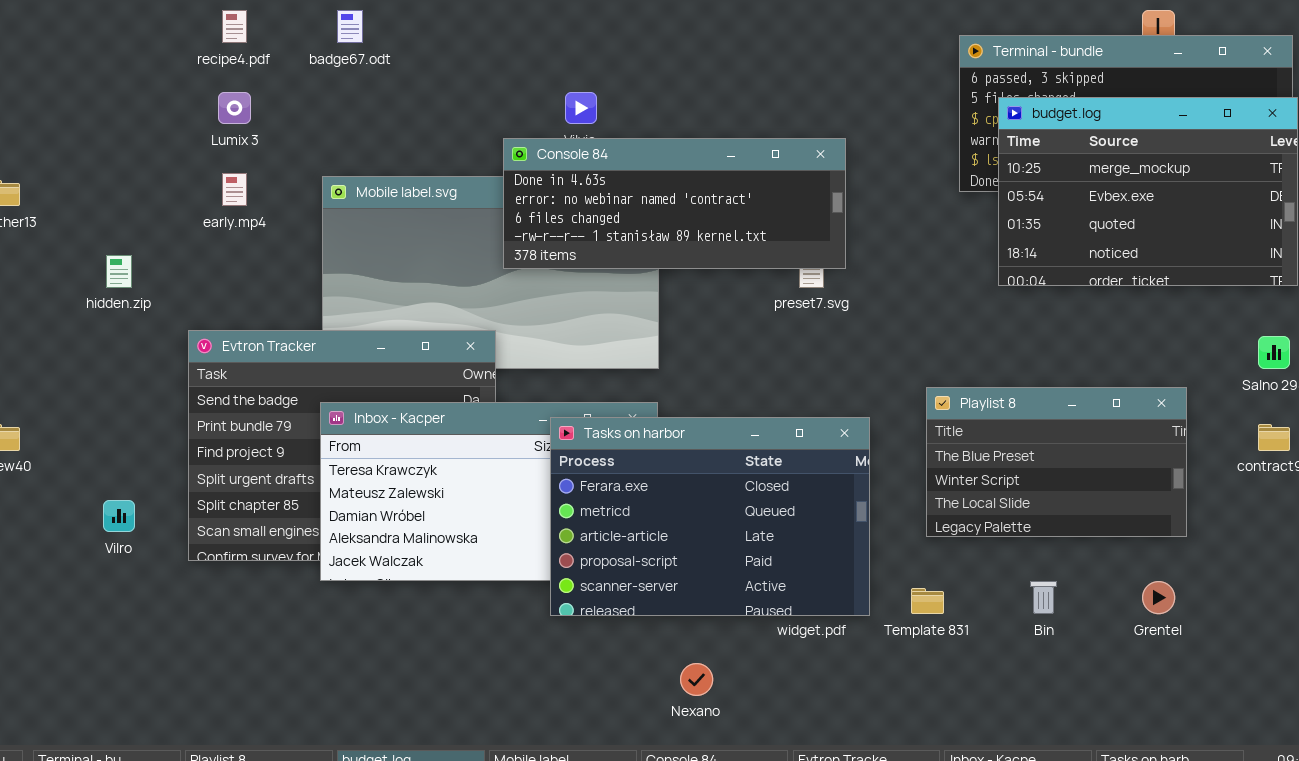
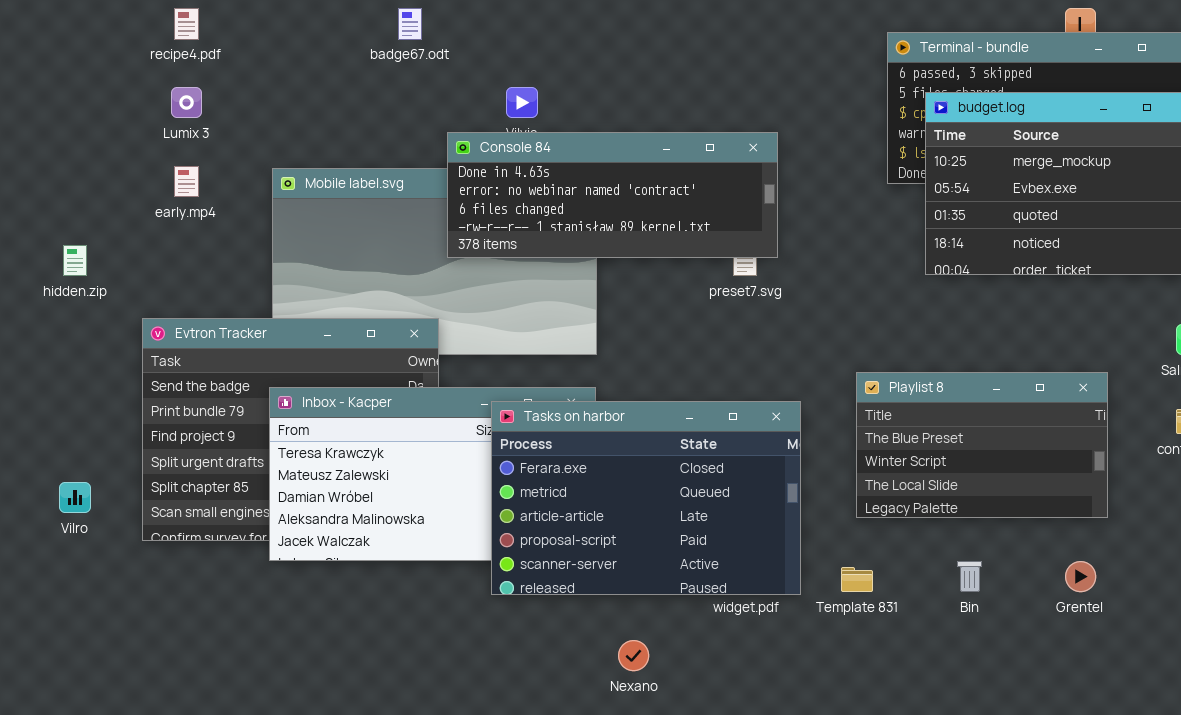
badge67.odt: [337,10,363,43] -> [398,8,422,40], moved

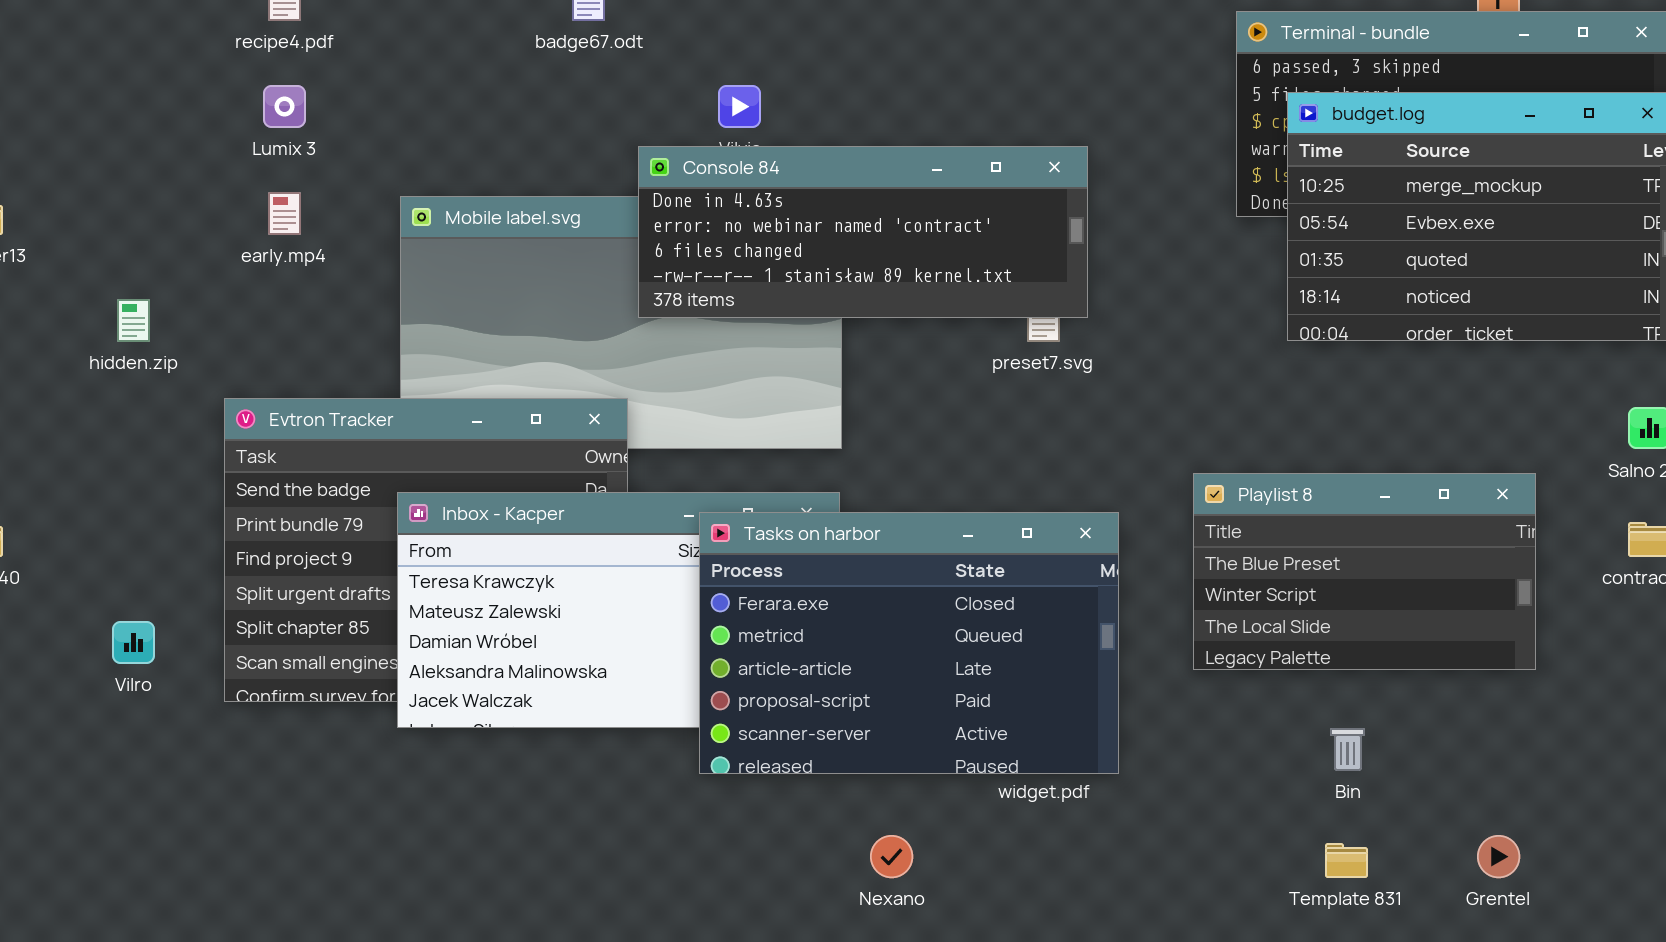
Grentel: [1065,561,1096,592] -> [1477,835,1520,878], moved
Template 831: [841,567,873,592] -> [1325,843,1368,878], moved

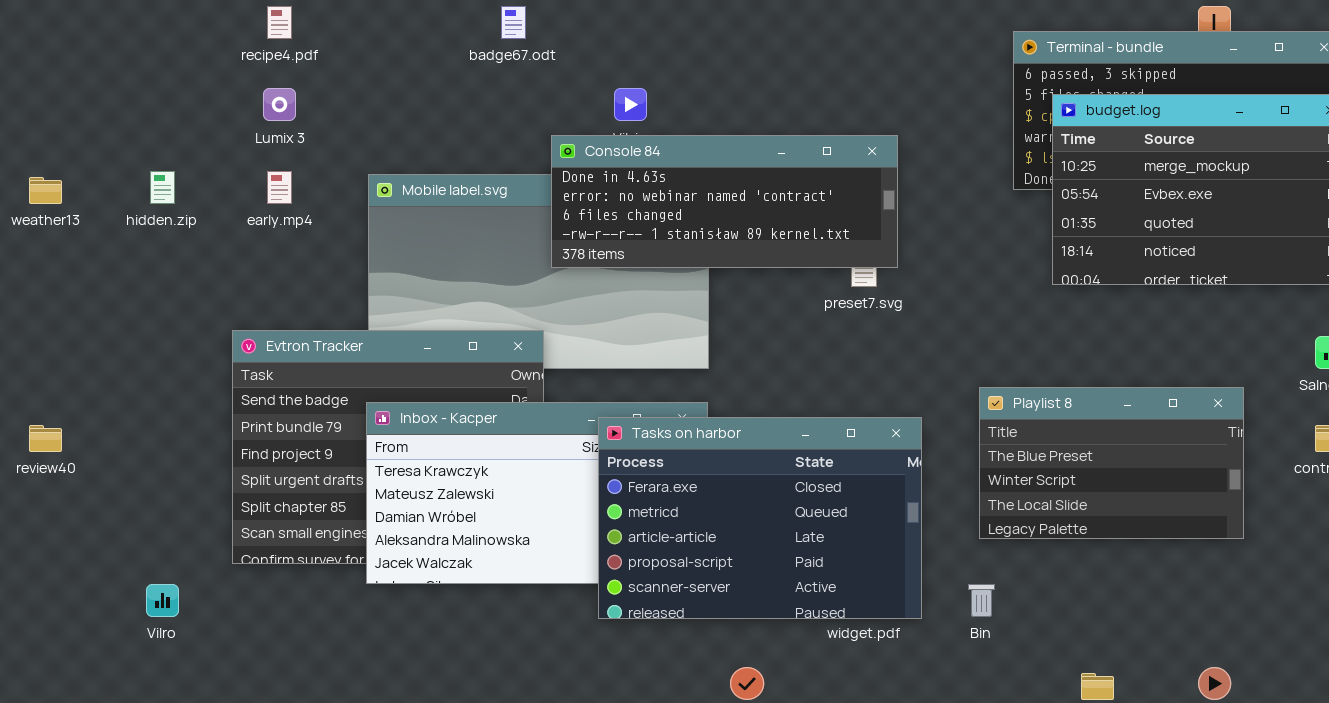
hidden.zip: [117,299,150,342] -> [150,171,175,204], moved
Vilro: [112,621,155,664] -> [146,584,179,617], moved
Bin: [1330,728,1365,771] -> [968,584,995,617], moved

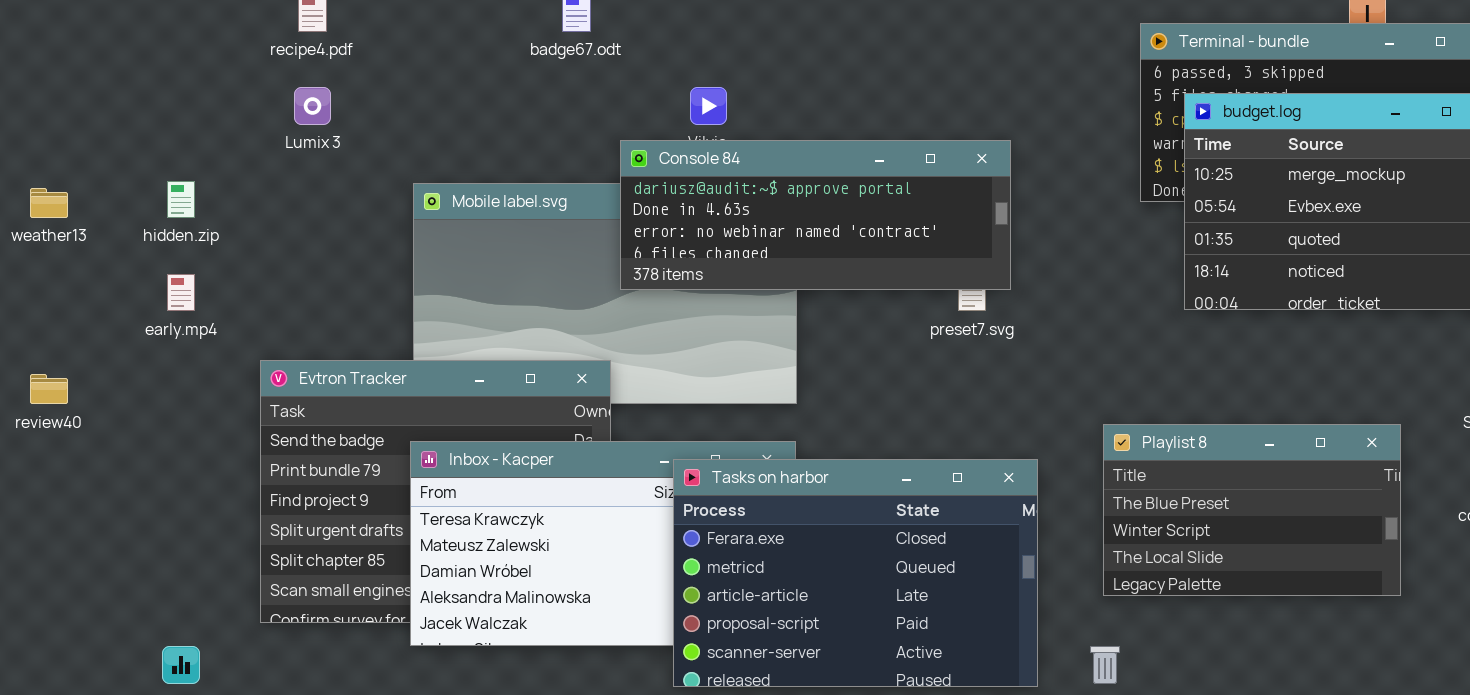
Console 84: [551,135,898,268] -> [620,140,1011,290], scrolled up 1 row
early.mp4: [267,171,292,204] -> [167,274,195,311], moved
review40: [29,425,62,452] -> [30,374,68,404], moved

